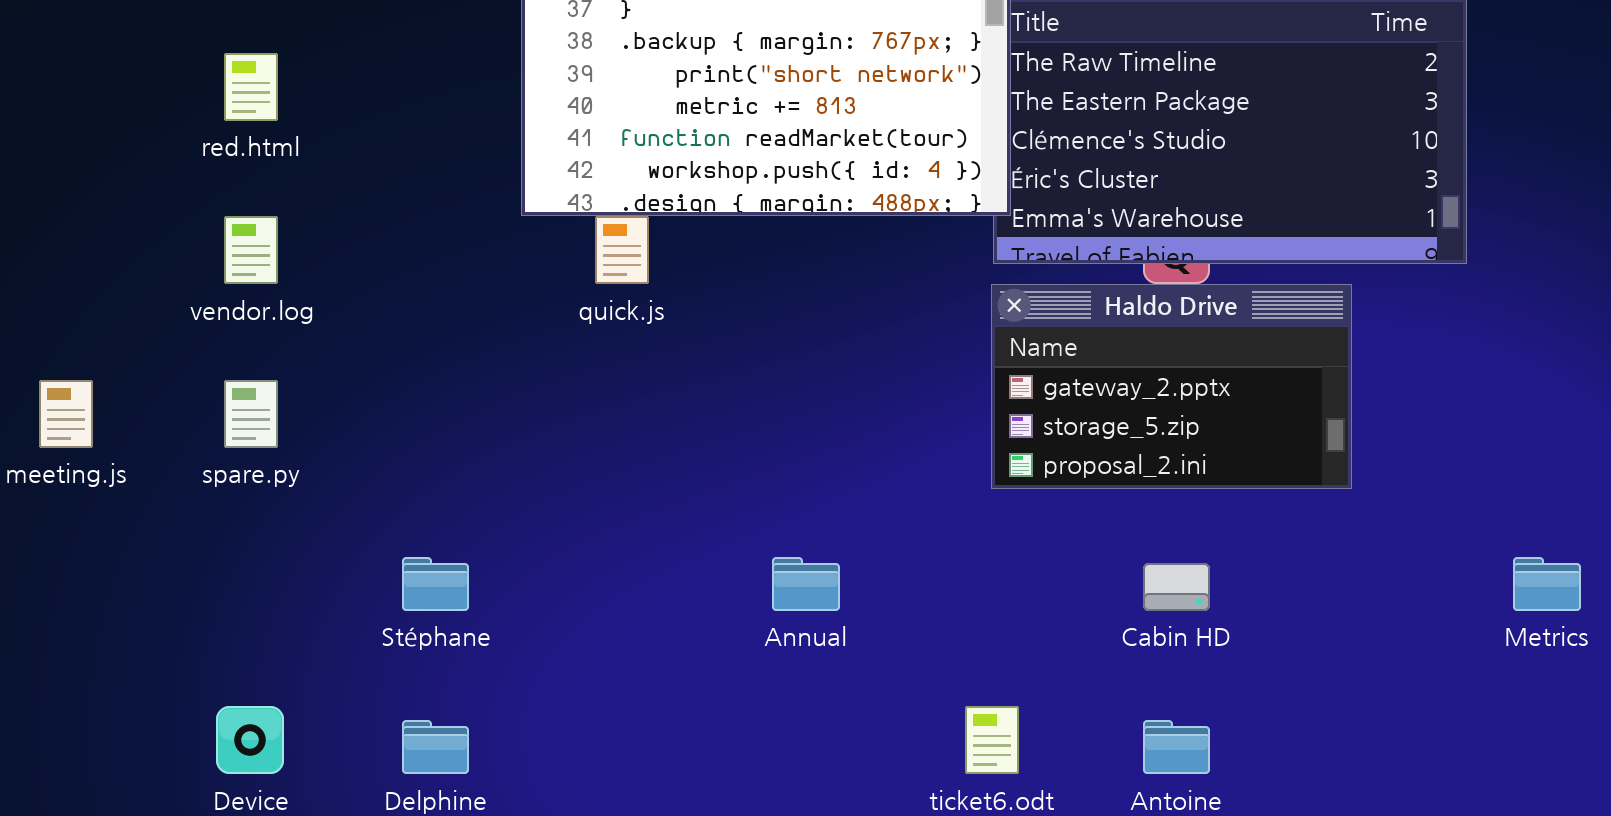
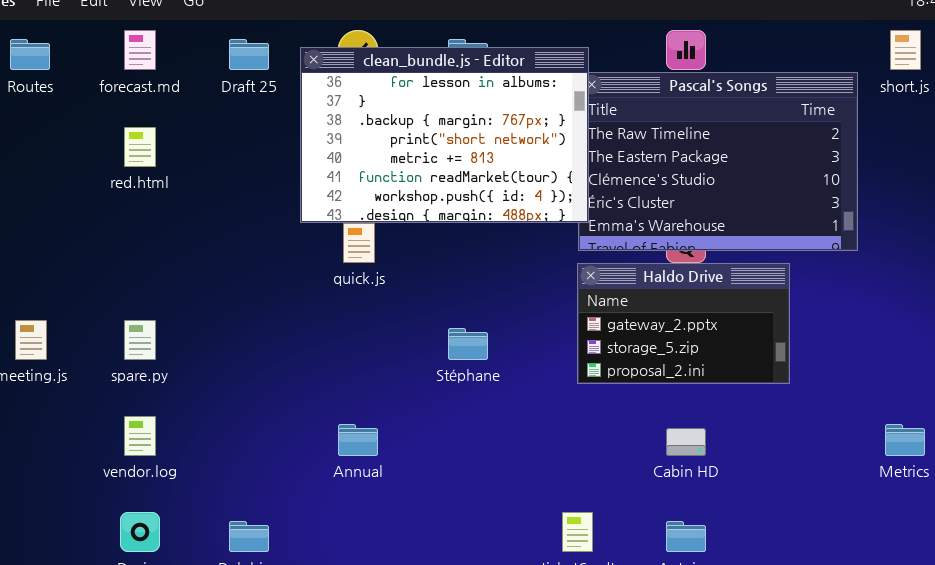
vendor.log: [224,216,278,284] -> [124,416,156,456], moved
Stéphane: [402,557,469,611] -> [448,328,488,360], moved
Annual: [772,557,840,611] -> [338,424,378,456], moved

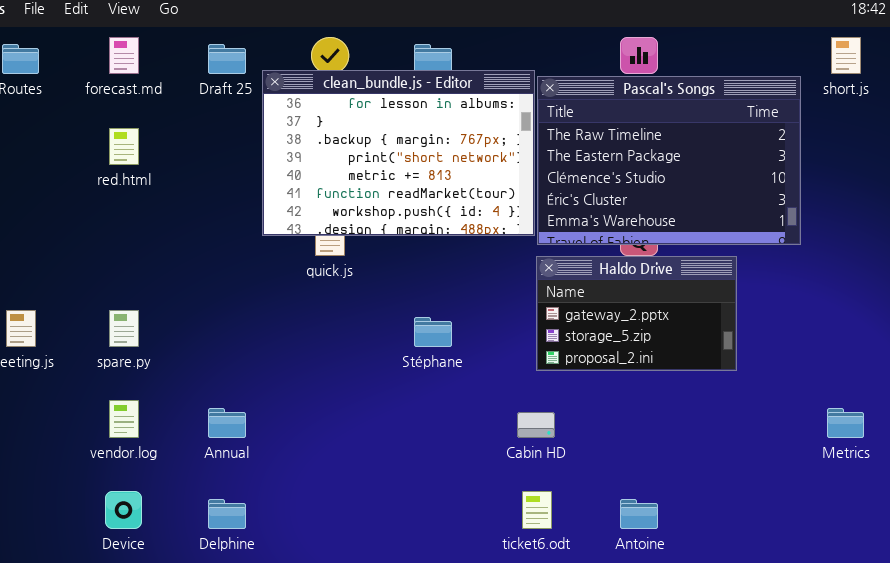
clean_bundle.js - Editor: [300,47,589,223] -> [262,70,535,236], moved
Annual: [338,424,378,456] -> [208,408,246,438], moved
Cabin HD: [666,428,706,456] -> [517,412,555,438], moved

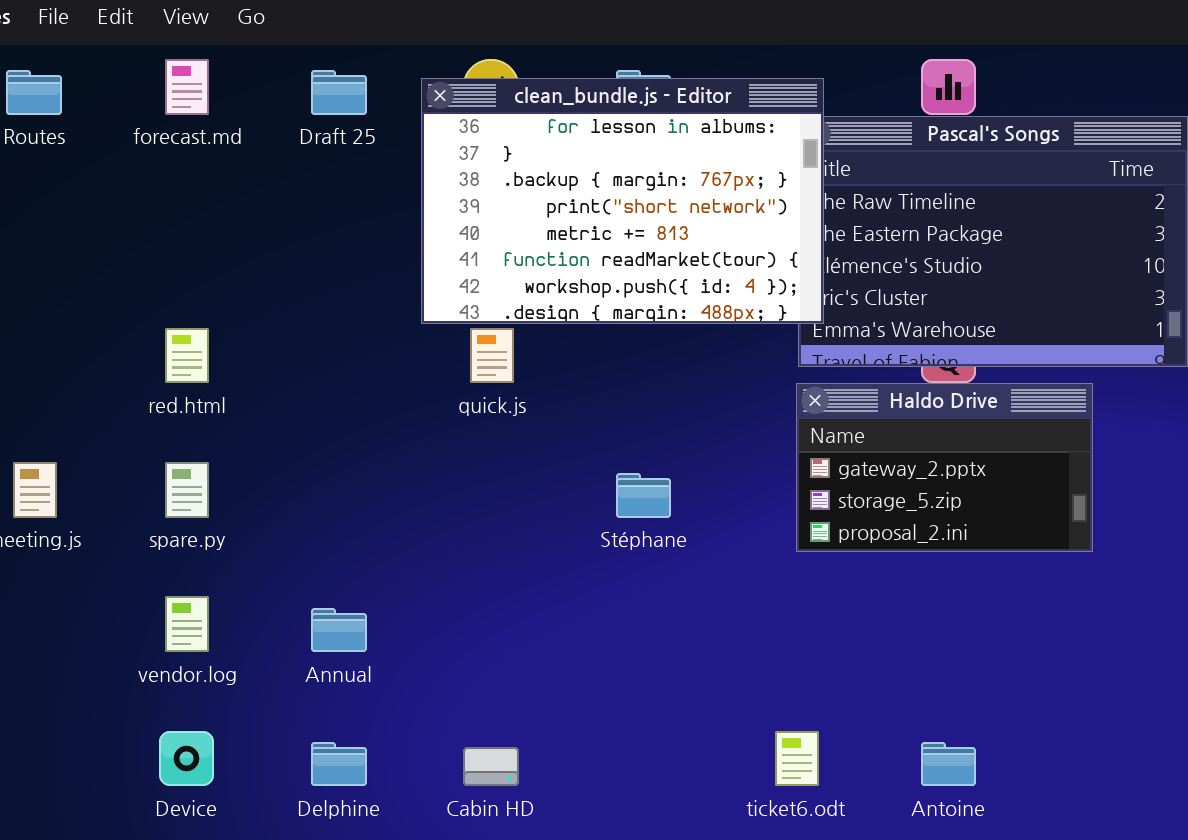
clean_bundle.js - Editor: [262,70,535,236] -> [421,78,824,324], moved
red.html: [109,128,139,165] -> [165,328,209,383], moved
Cabin HD: [517,412,555,438] -> [463,747,519,786], moved

